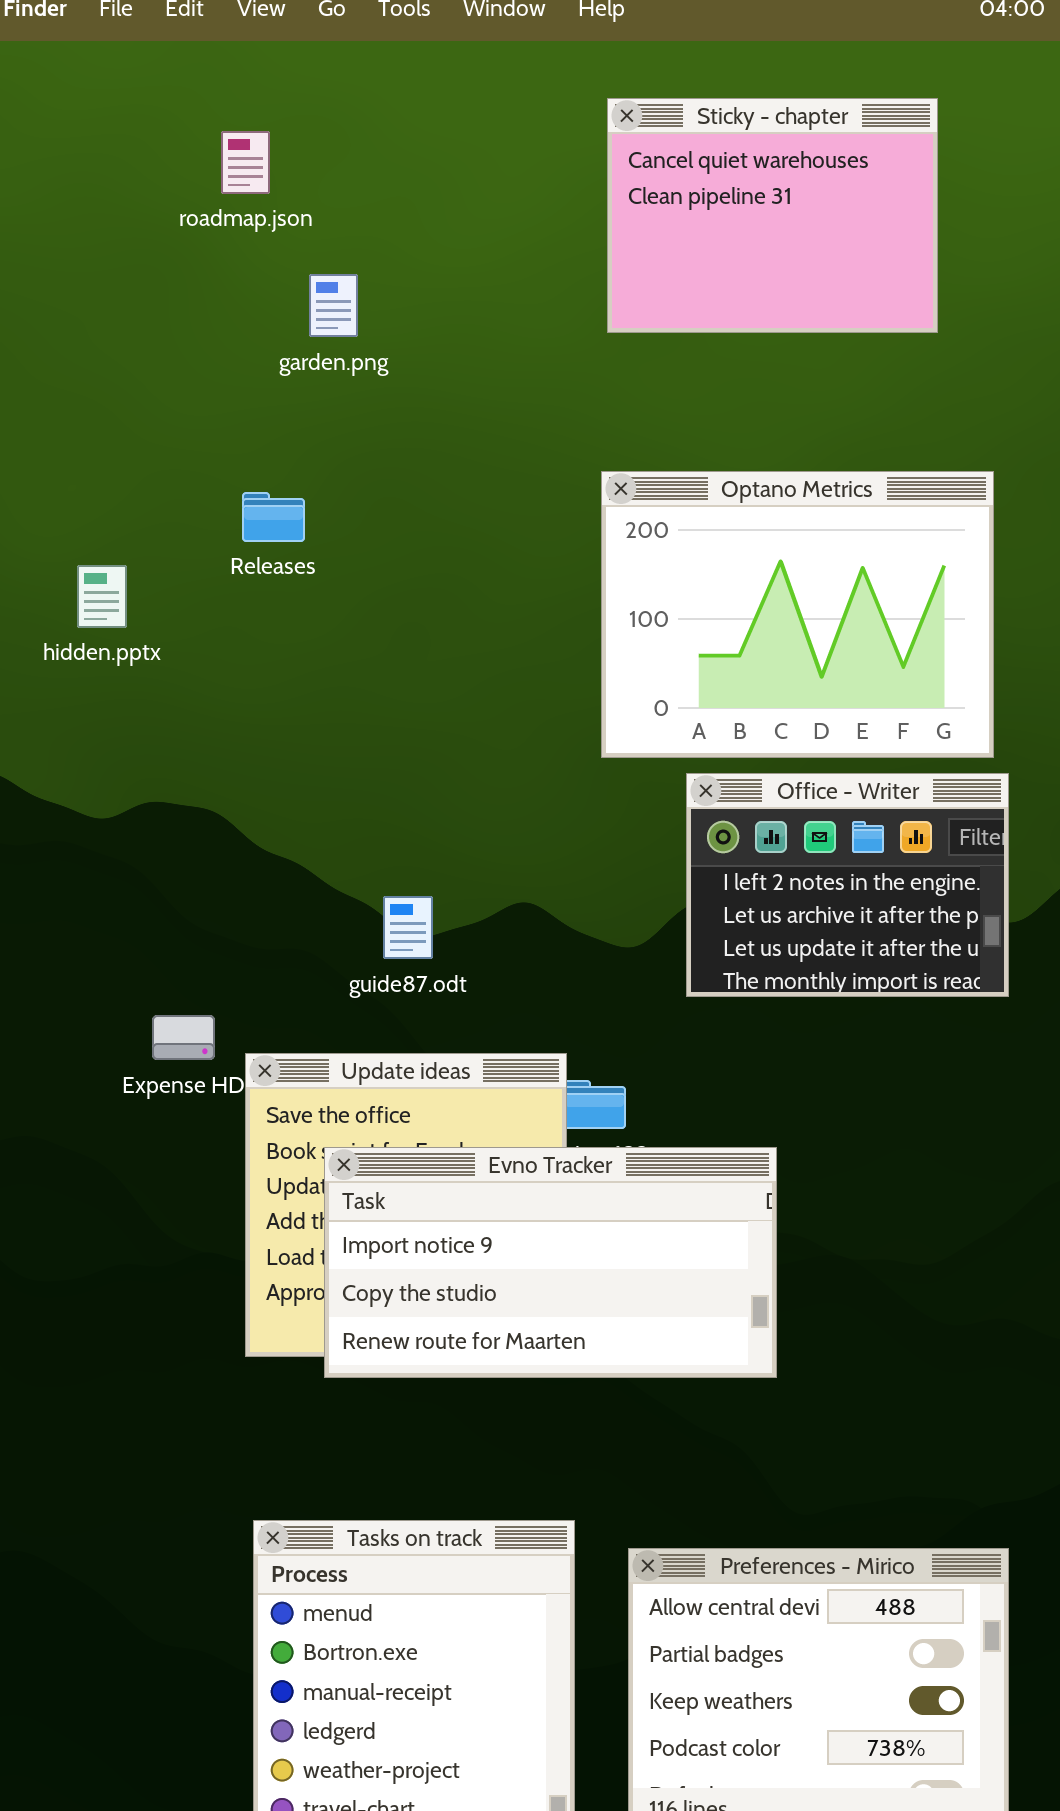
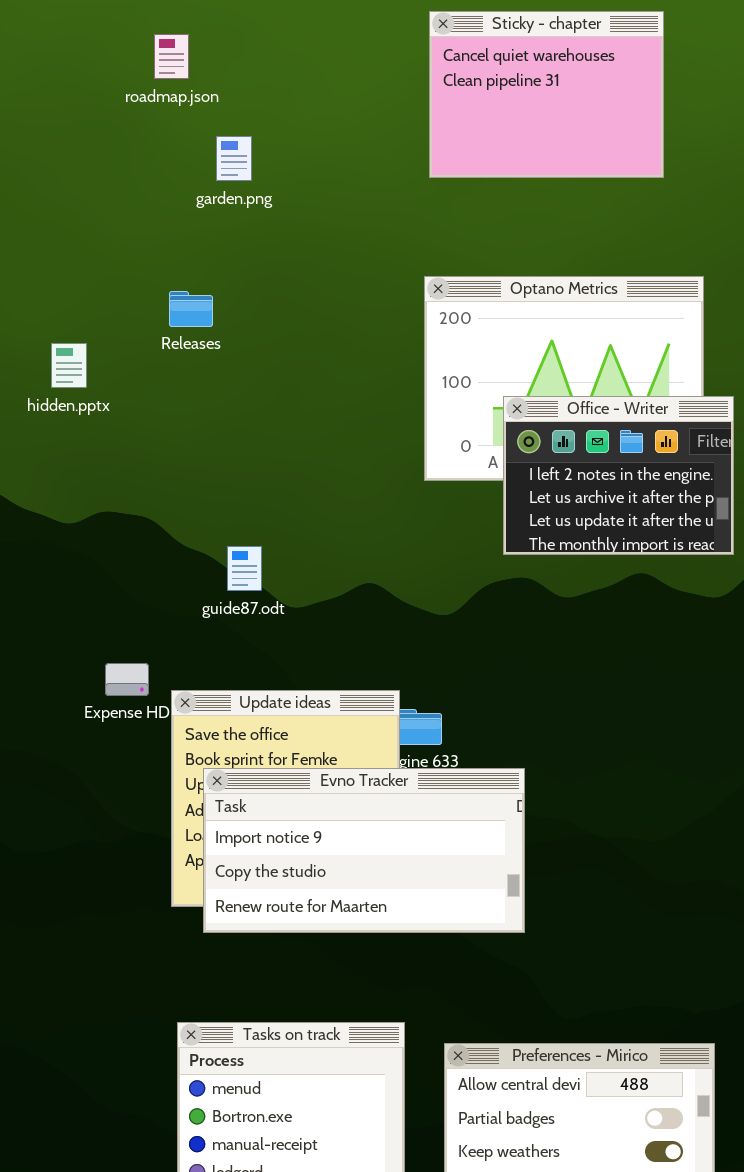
Office - Writer: [686,773,1009,997] -> [503,396,734,555], moved
guide87.odt: [383,896,433,959] -> [227,546,262,591], moved
Evno Tracker: [324,1147,777,1378] -> [203,768,525,933], moved

